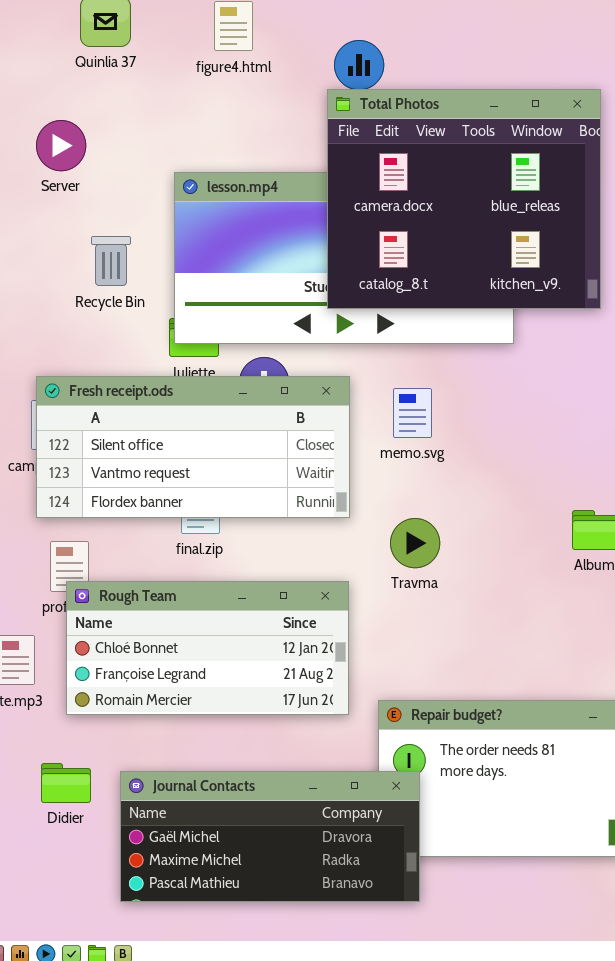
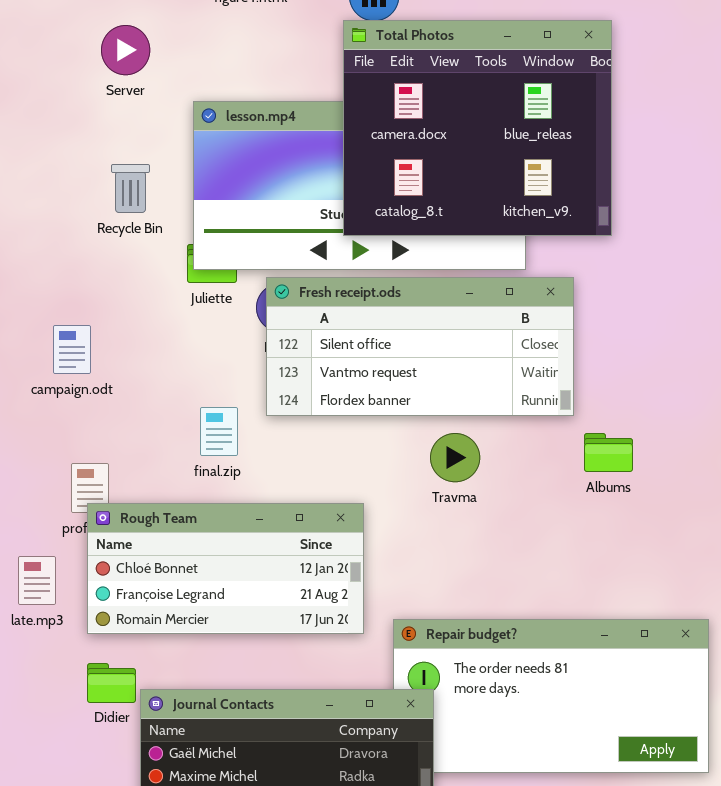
Server: [36,120,86,171] -> [101,25,150,75], moved
Fresh receipt.ods: [36,376,350,518] -> [266,277,574,416], moved
Travma: [390,518,440,568] -> [430,433,480,482], moved
Didier: [41,763,91,803] -> [87,663,136,703], moved

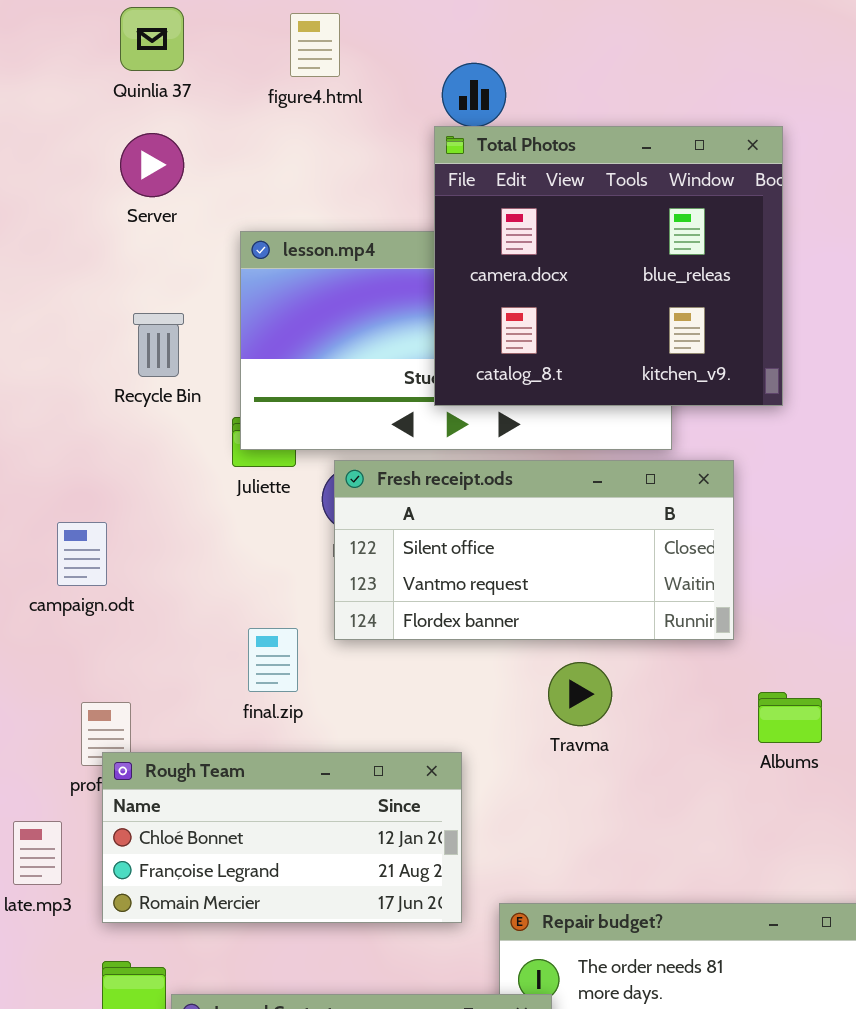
Albums: [584,433,633,472] -> [758,692,822,743], moved

